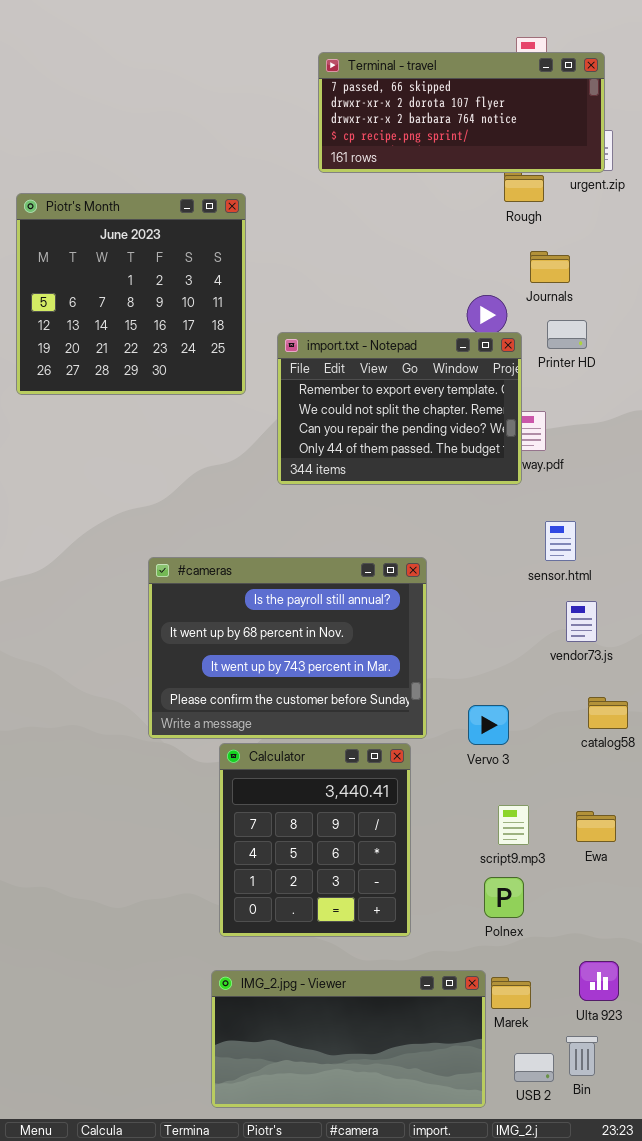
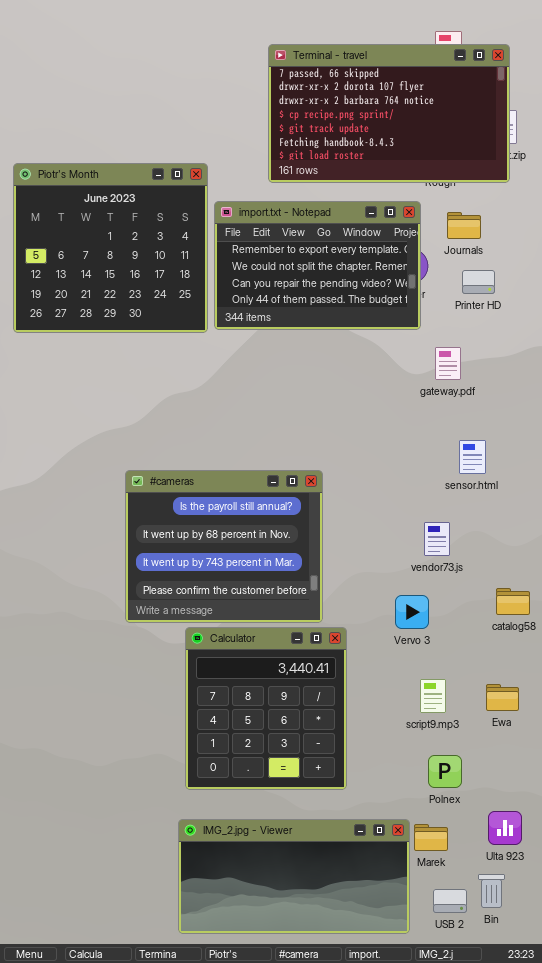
Terminal - travel: [318,52,605,173] -> [268,44,510,183], resized
import.txt - Notepad: [277,332,522,485] -> [214,201,421,330], moved
#cameras: [148,557,427,739] -> [125,470,323,623], resized
vendor73.js: [566,601,597,642] -> [424,522,450,556], moved
Polnex: [484,877,524,918] -> [428,755,462,788], moved

